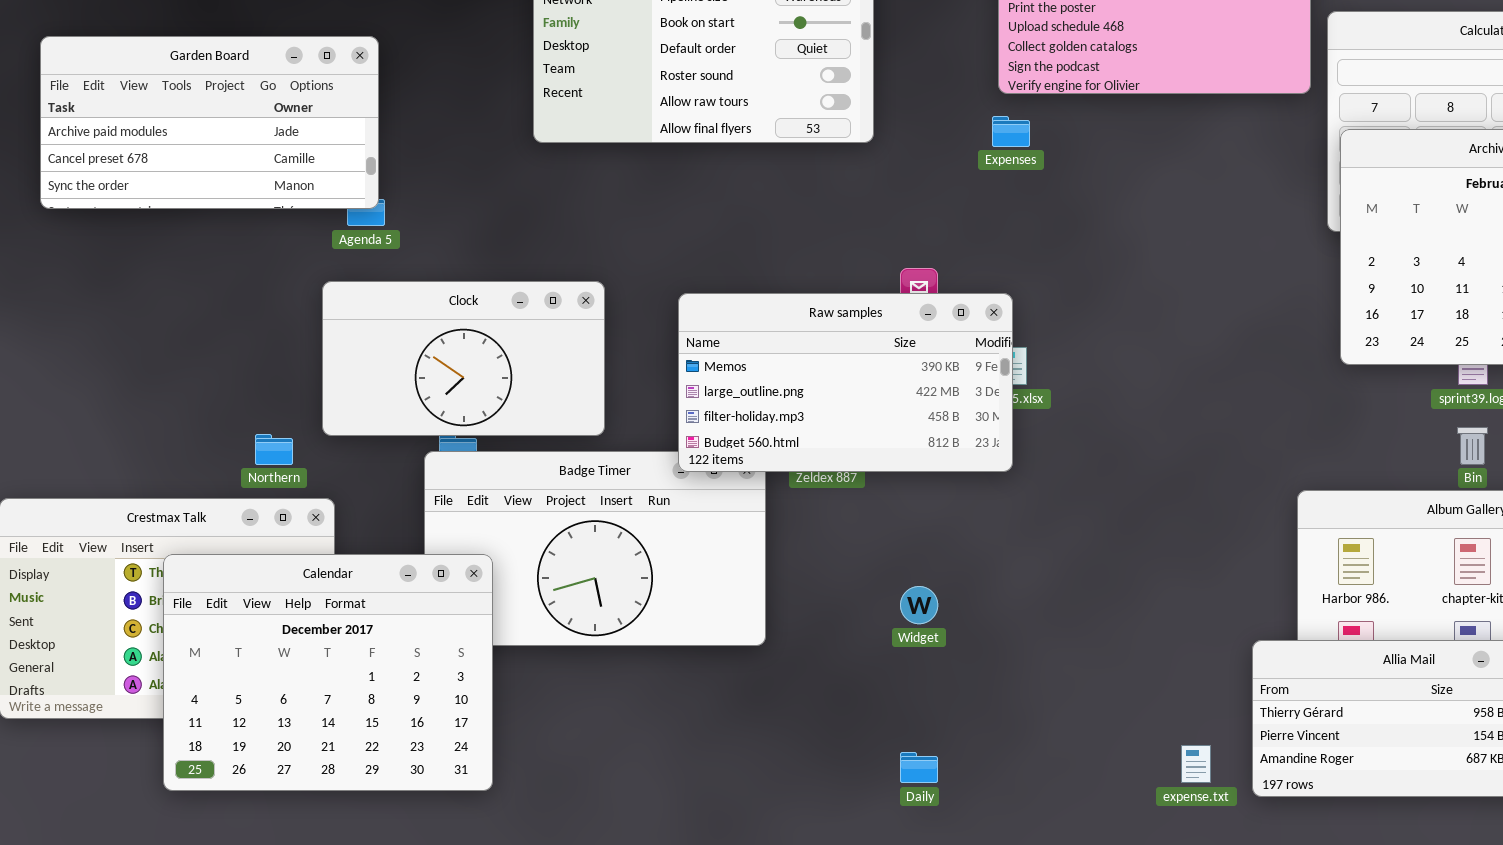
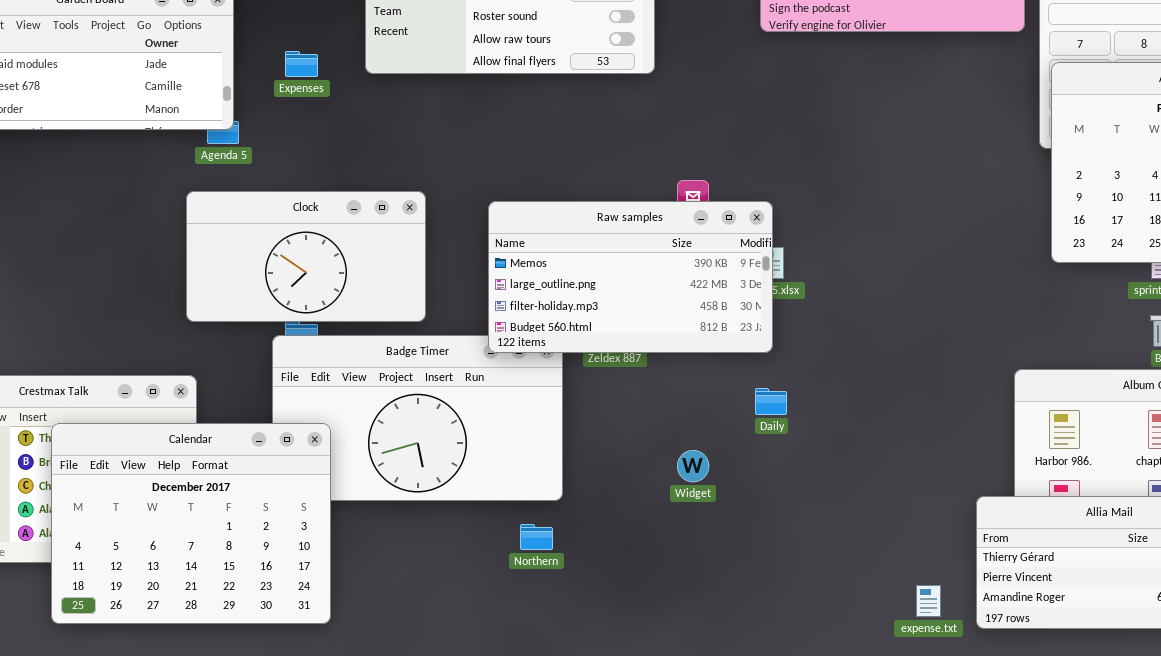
Expenses: [992,116,1030,147] -> [285,51,318,77], moved
Northern: [255,434,293,465] -> [520,524,553,550], moved
Daily: [900,752,938,783] -> [755,388,787,415], moved

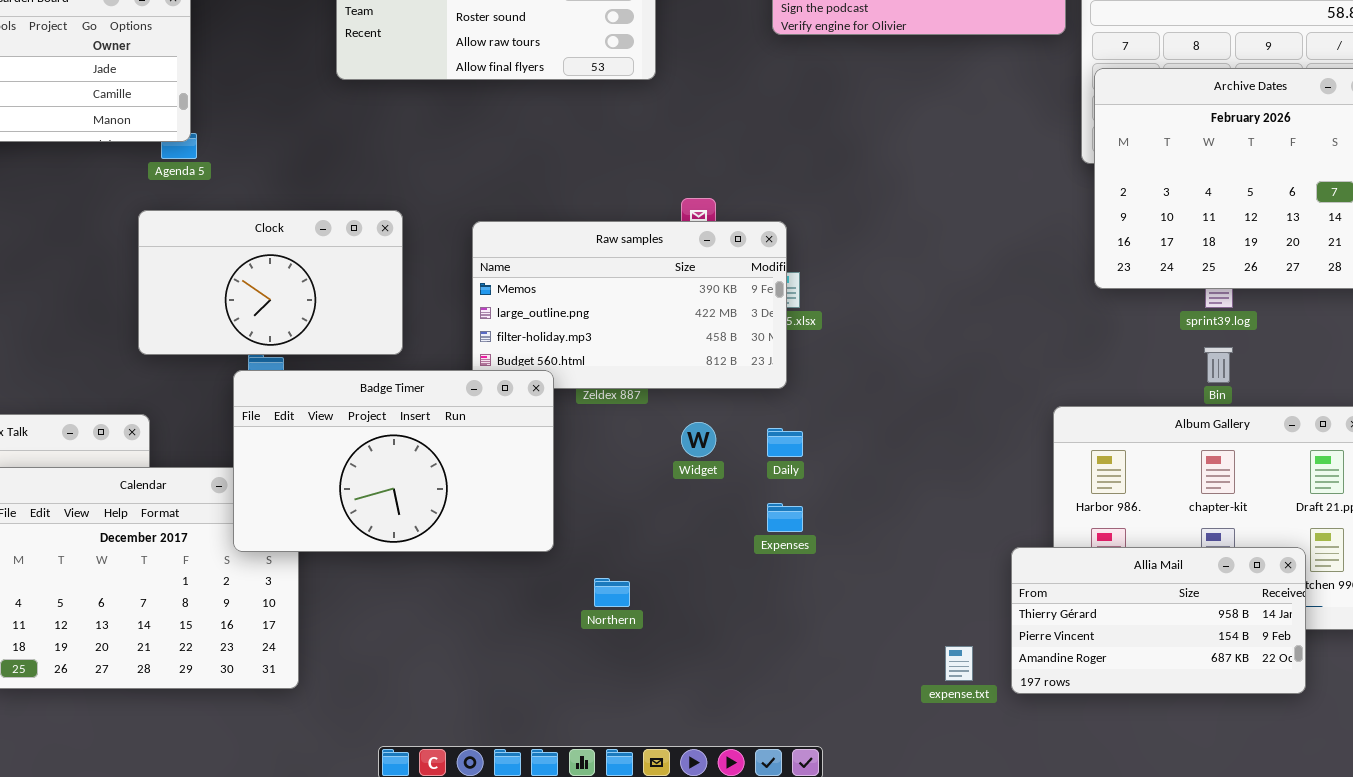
Expenses: [285,51,318,77] -> [767,503,803,532], moved
Badge Timer: [272,335,563,501] -> [233,370,554,552], raised
Widget: [677,450,709,482] -> [681,422,716,457], moved
Northern: [520,524,553,550] -> [594,578,630,607], moved

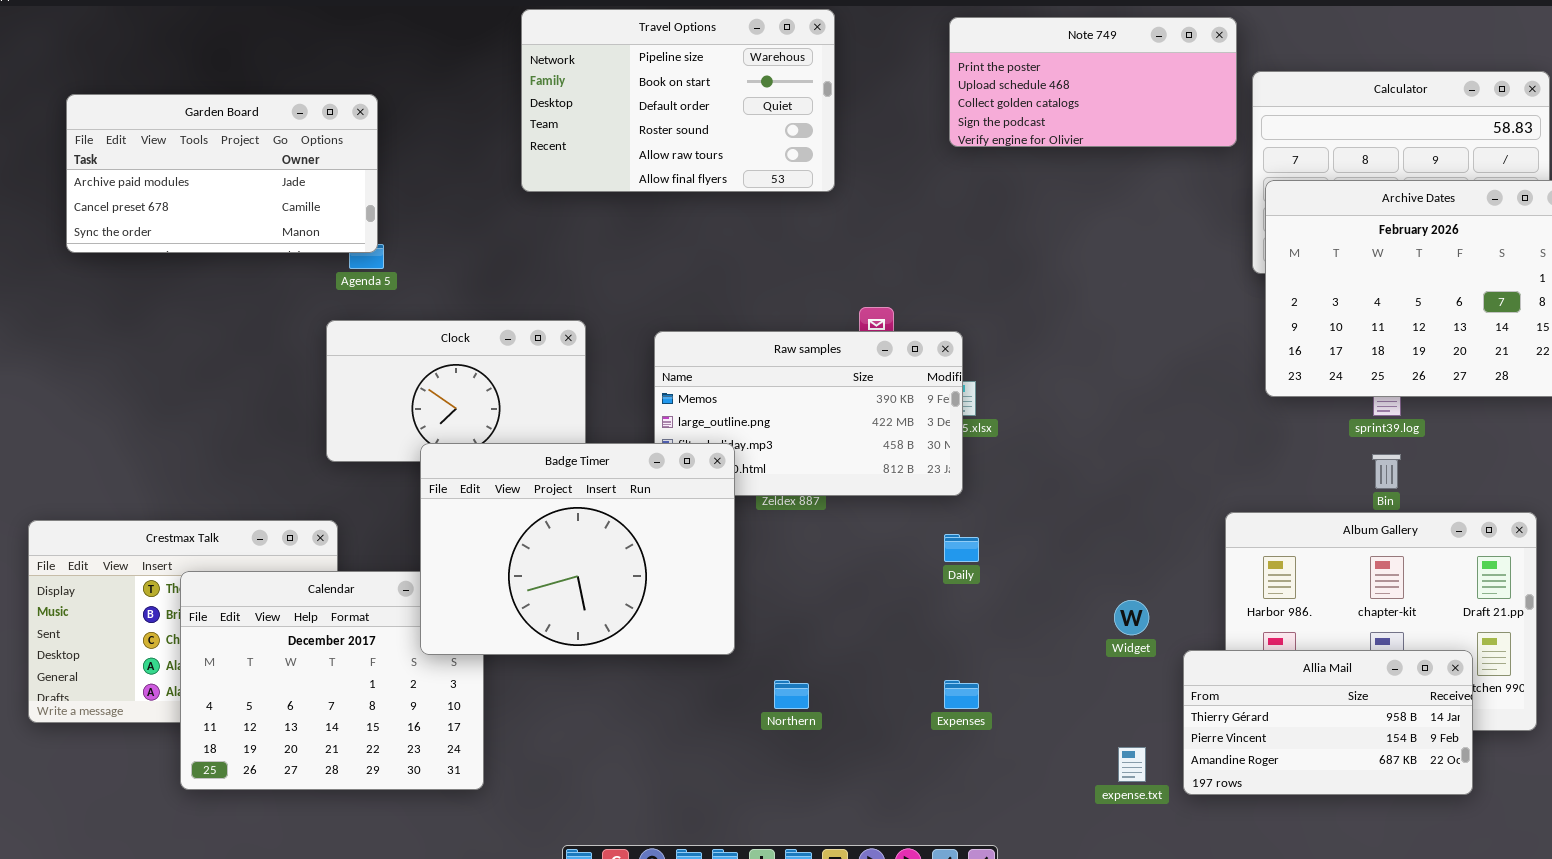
Badge Timer: [233,370,554,552] -> [420,443,735,655], resized
Widget: [681,422,716,457] -> [1114,600,1149,635], moved
Expenses: [767,503,803,532] -> [944,680,979,709], moved

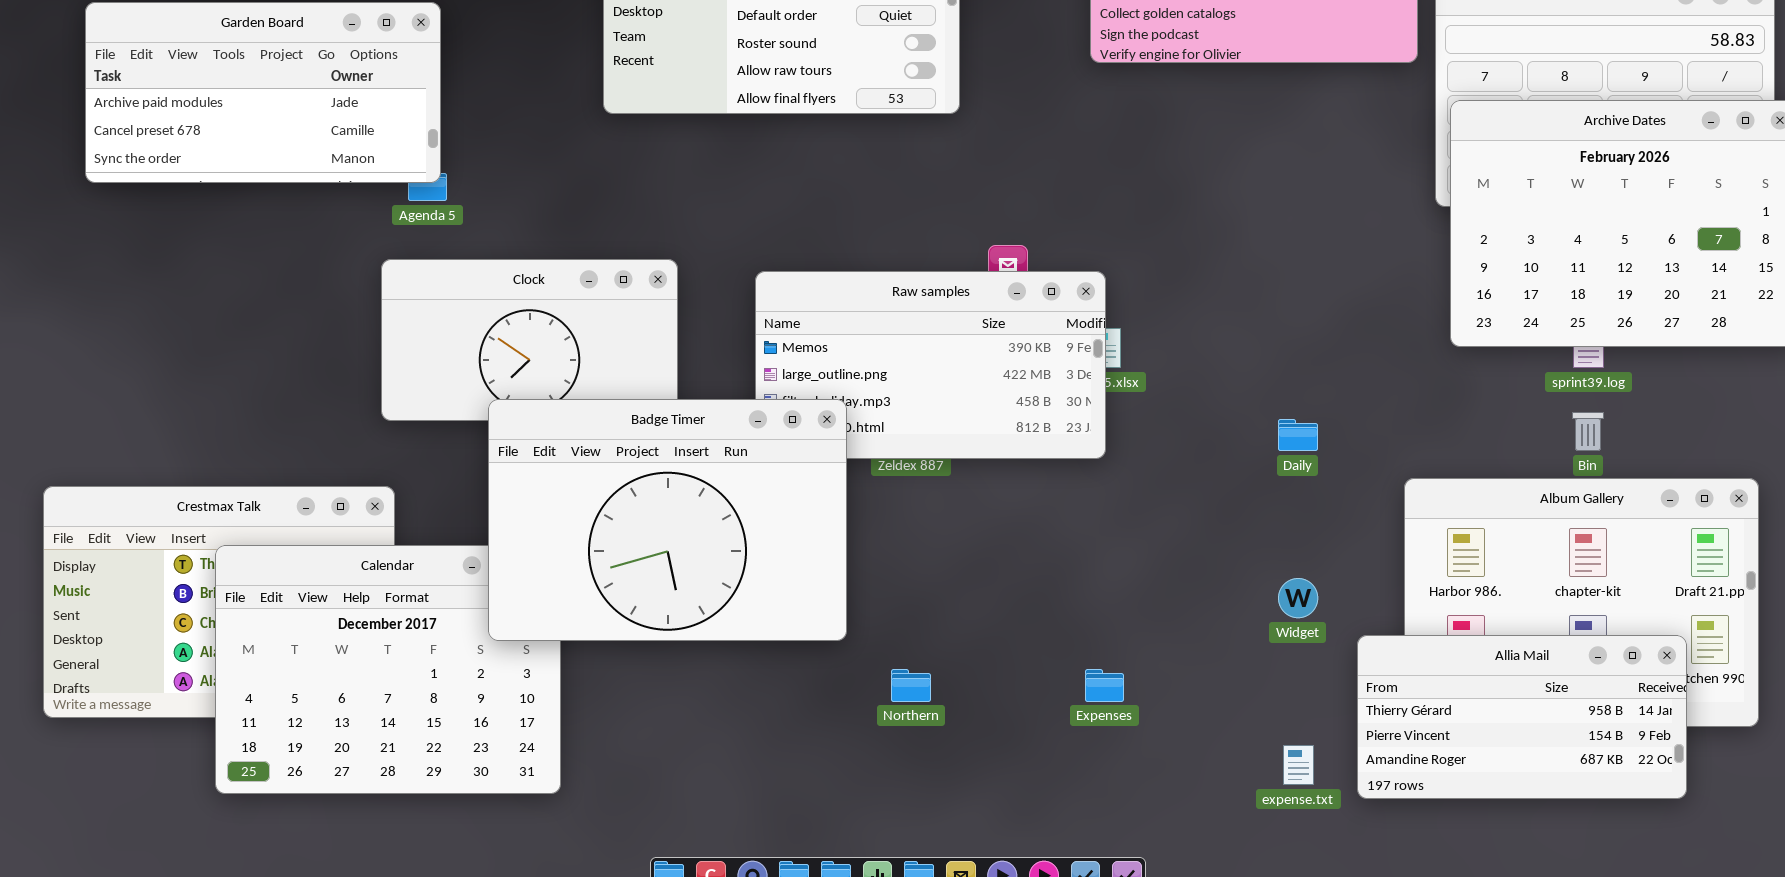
Daily: [944,534,979,562] -> [1278,419,1318,451], moved

